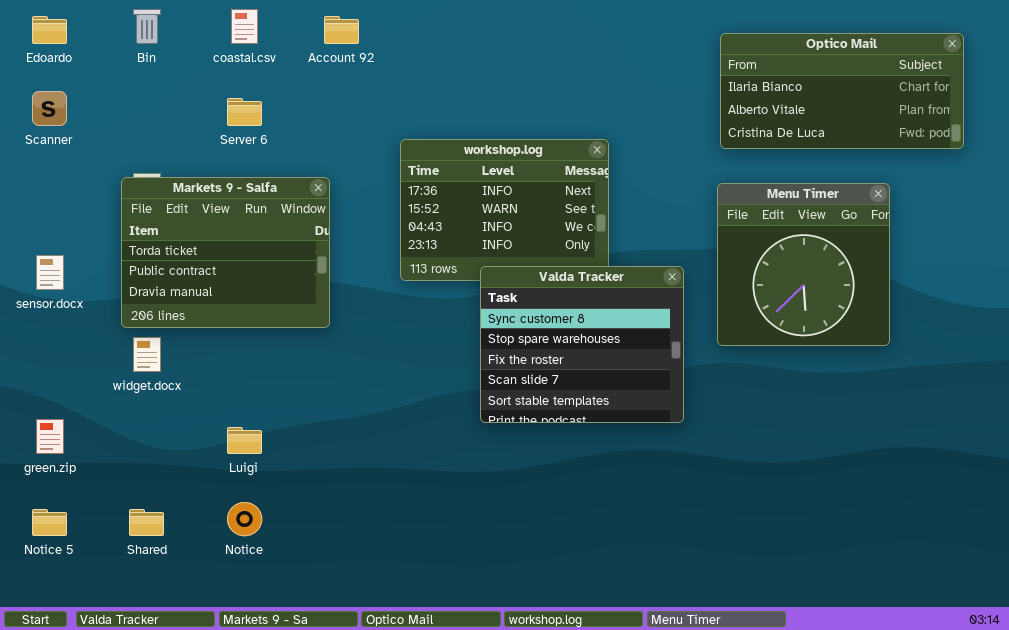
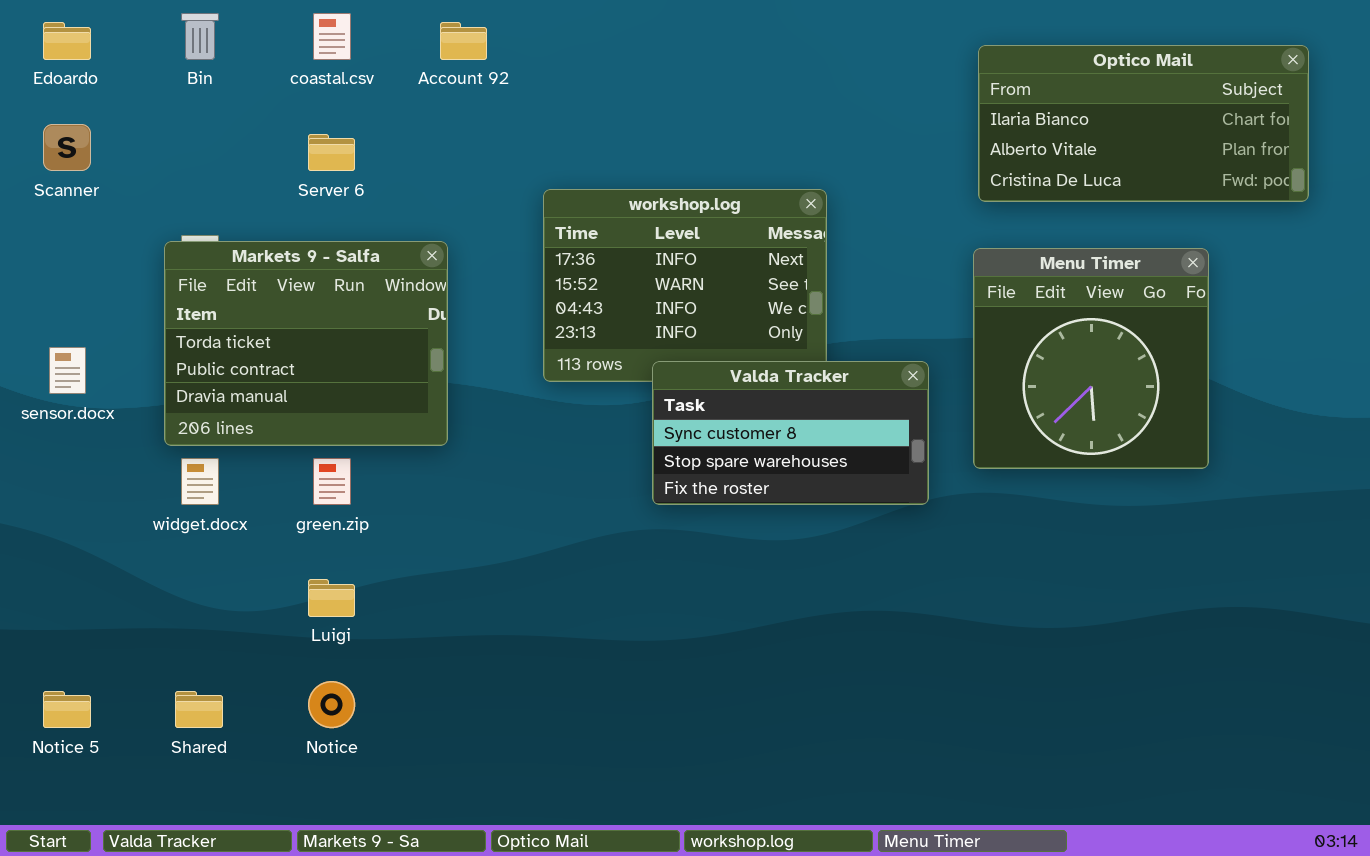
Valda Tracker: [480,266,684,423] -> [652,361,929,505], resized
green.zip: [36,419,64,454] -> [313,458,351,505], moved

